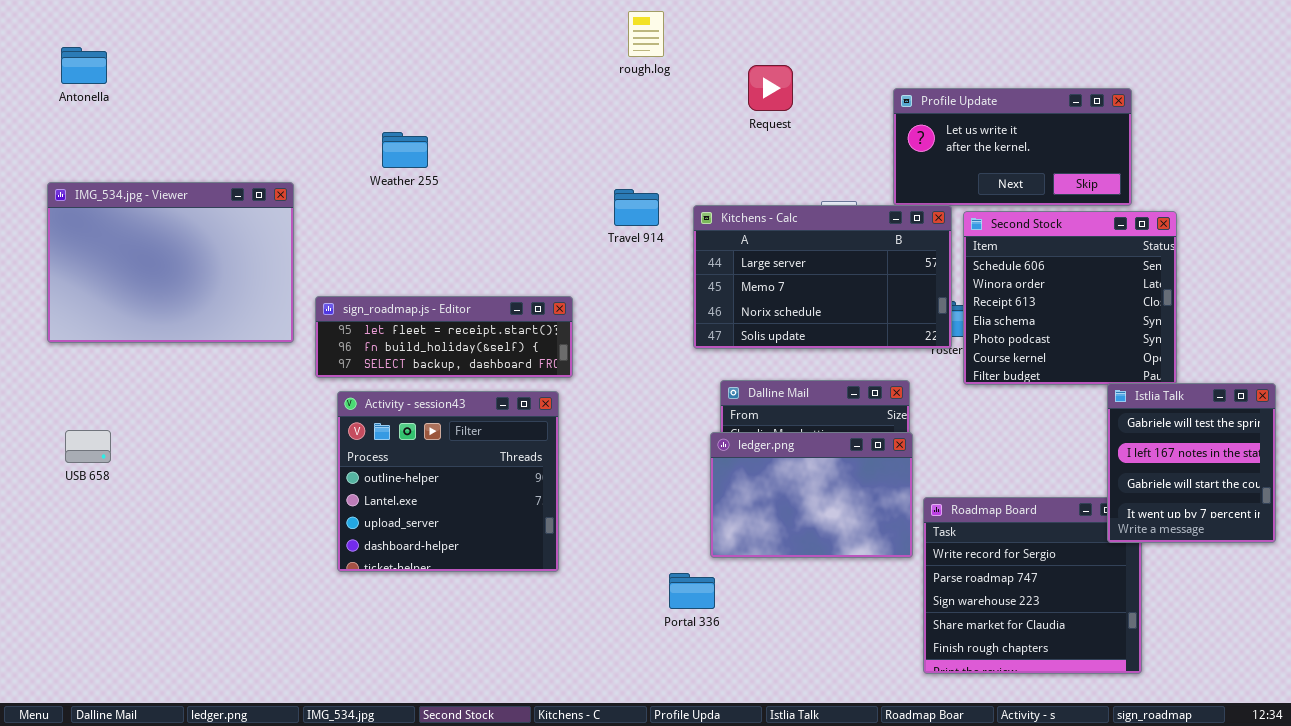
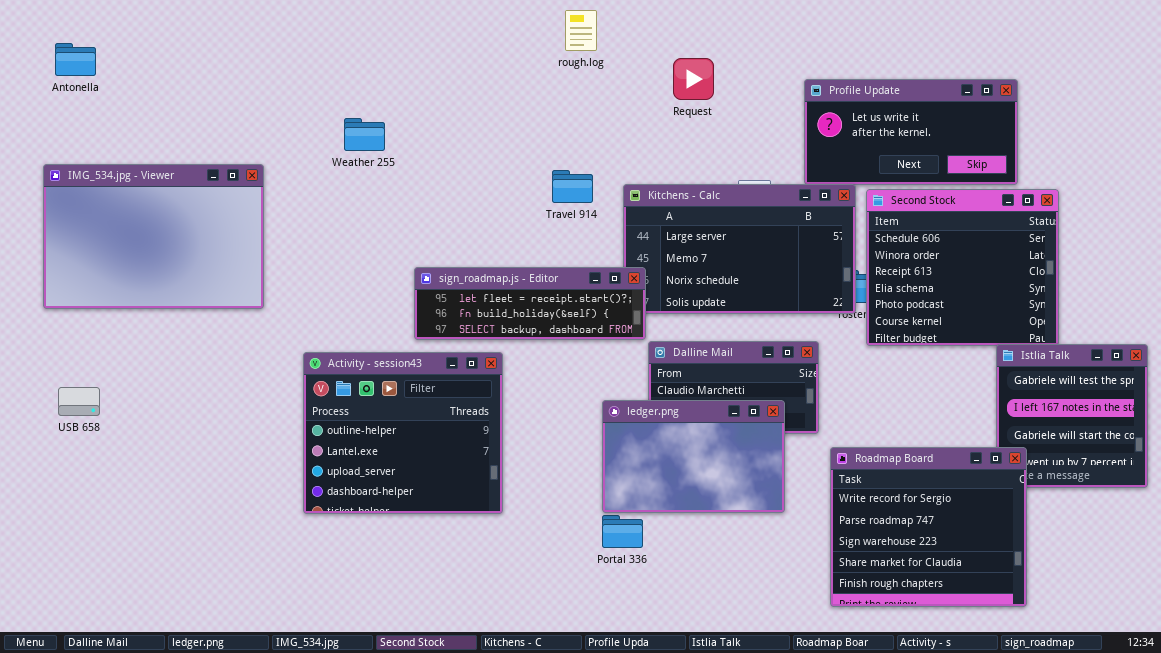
sign_roadmap.js - Editor: [315,296,573,378] -> [414,267,646,340], moved
ledger.png: [710,432,913,558] -> [602,400,785,513], moved
Roadmap Board: [923,497,1142,674] -> [830,447,1027,607], raised

